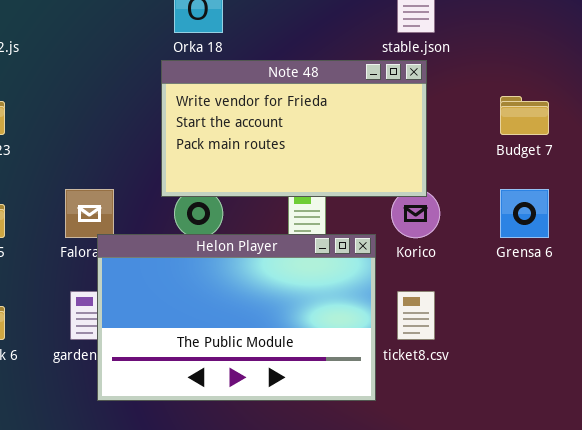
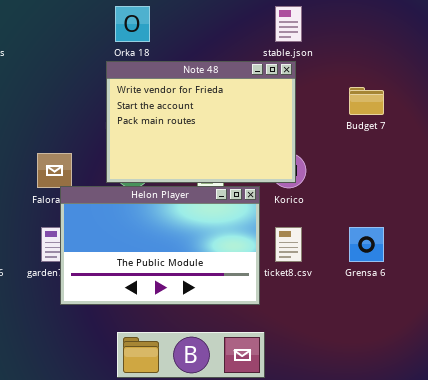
Note 48: [161,60,427,197] -> [106,61,296,183], resized
Grensa 6: [500,189,549,238] -> [349,227,384,262], moved

